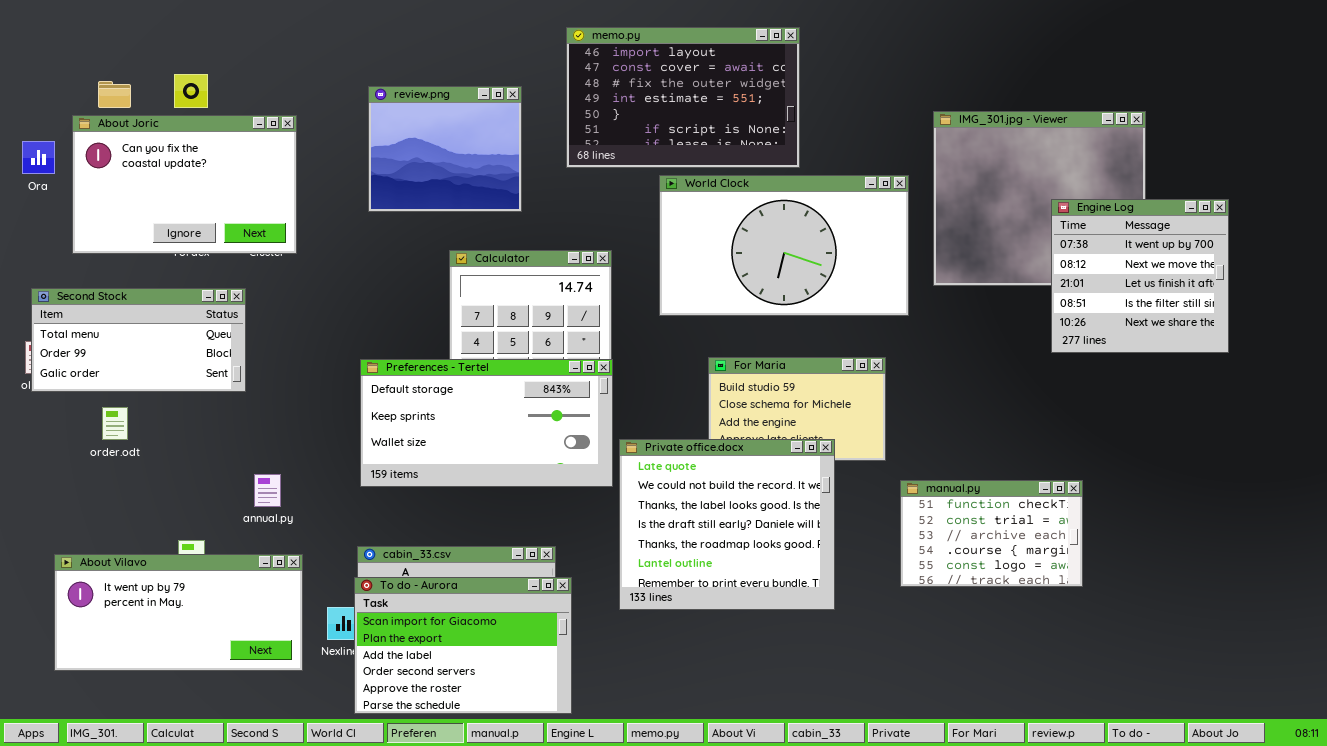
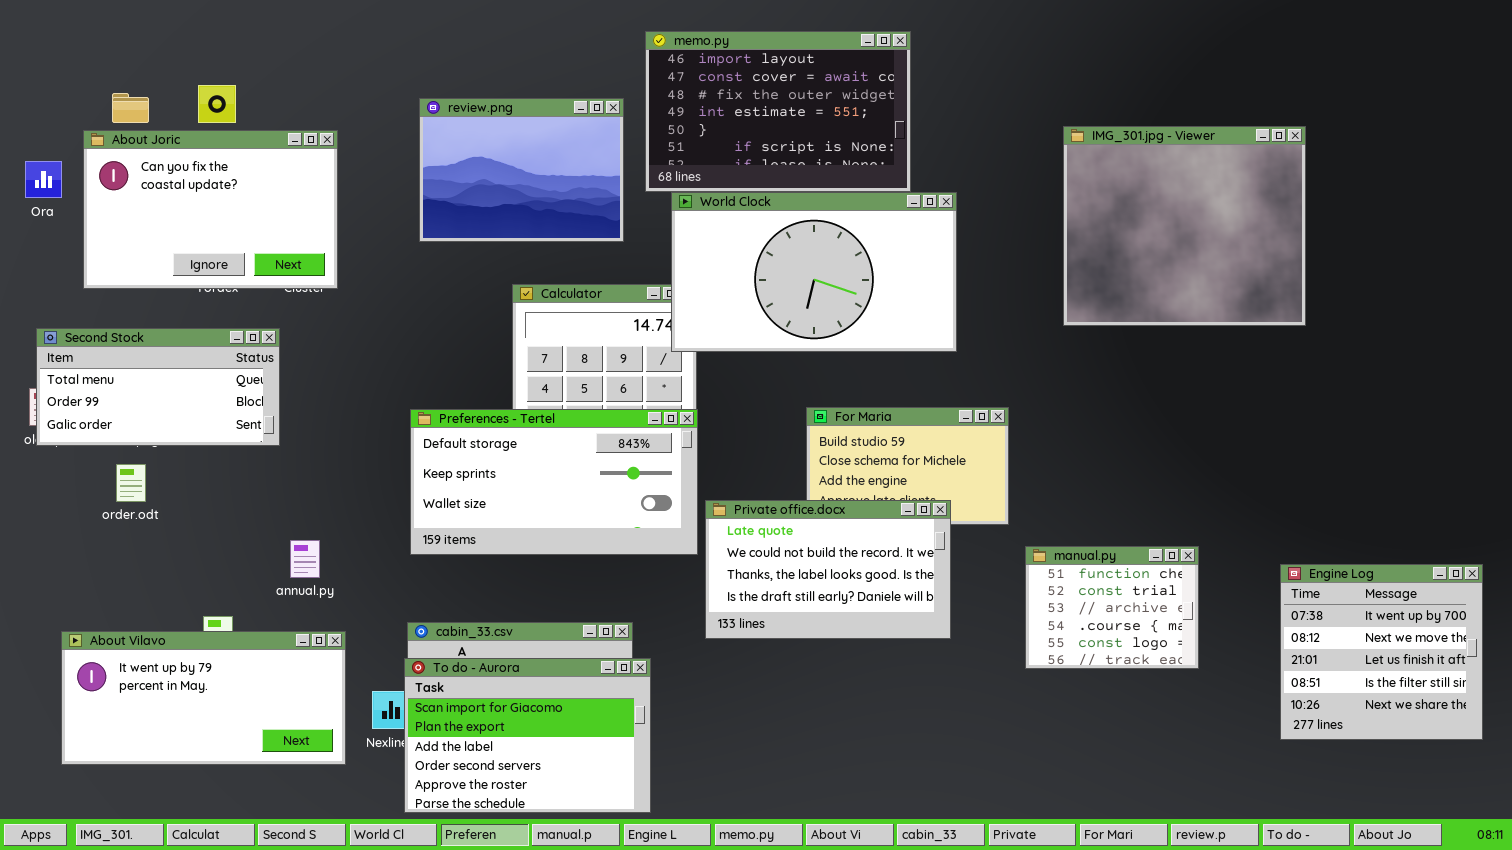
review.png: [368,86,522,212] -> [419,98,624,242], resized
World Clock: [659,175,909,316] -> [671,192,957,352], moved
Engine Log: [1051,199,1229,353] -> [1280,564,1483,740], moved
Private office.docx: [619,439,835,610] -> [705,500,951,639], resized
manual.py: [900,480,1083,587] -> [1025,546,1199,669], resized

